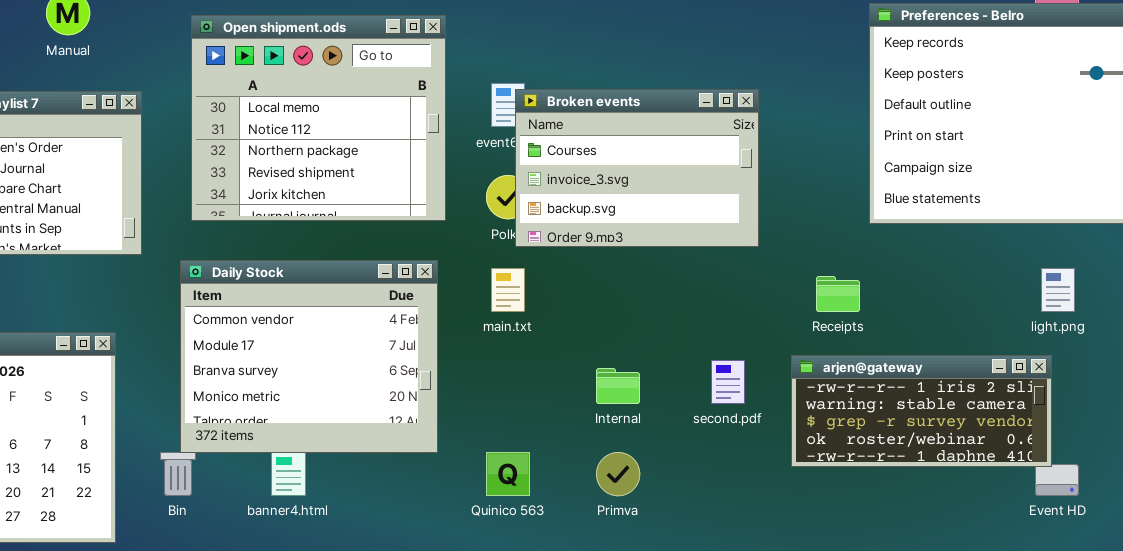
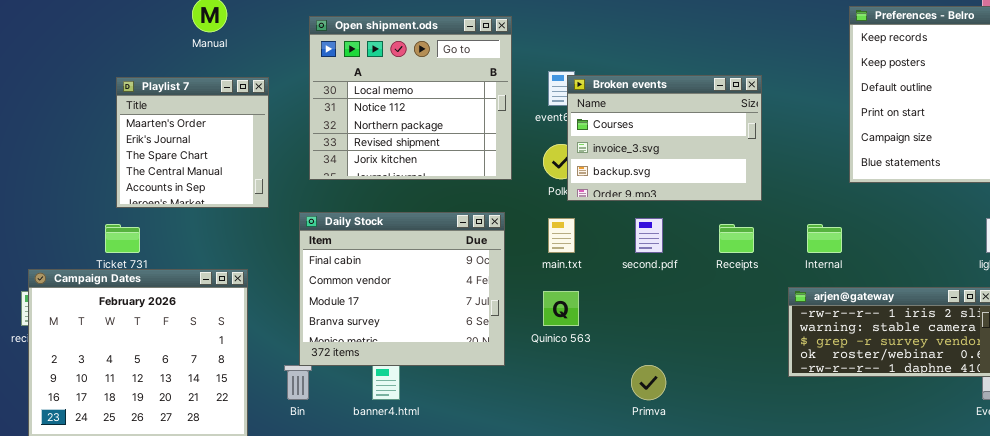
Daily Stock: [180,260,438,453] -> [299,212,505,366], scrolled up 1 row
Receipts: [816,276,860,312] -> [719,224,754,253], moved
second.pdf: [711,360,745,404] -> [635,218,663,253], moved
Internal: [596,368,640,404] -> [807,224,842,253], moved
Quinico 563: [486,452,530,496] -> [543,291,579,326], moved

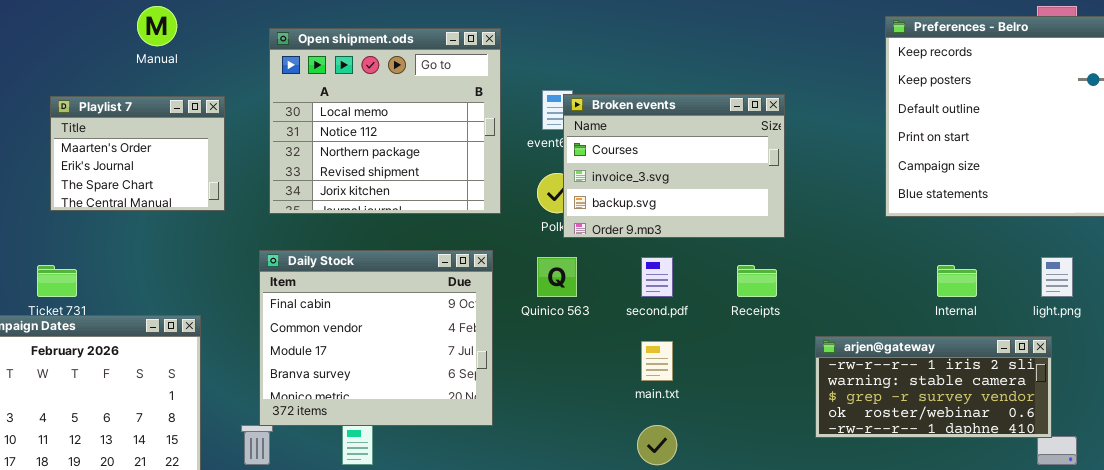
Playlist 7: [116,77,269,208] -> [50,96,225,211], resized
main.txt: [548,218,575,253] -> [641,341,673,381], moved
Internal: [807,224,842,253] -> [937,265,977,297], moved
Quinico 563: [543,291,579,326] -> [537,257,577,297], moved

